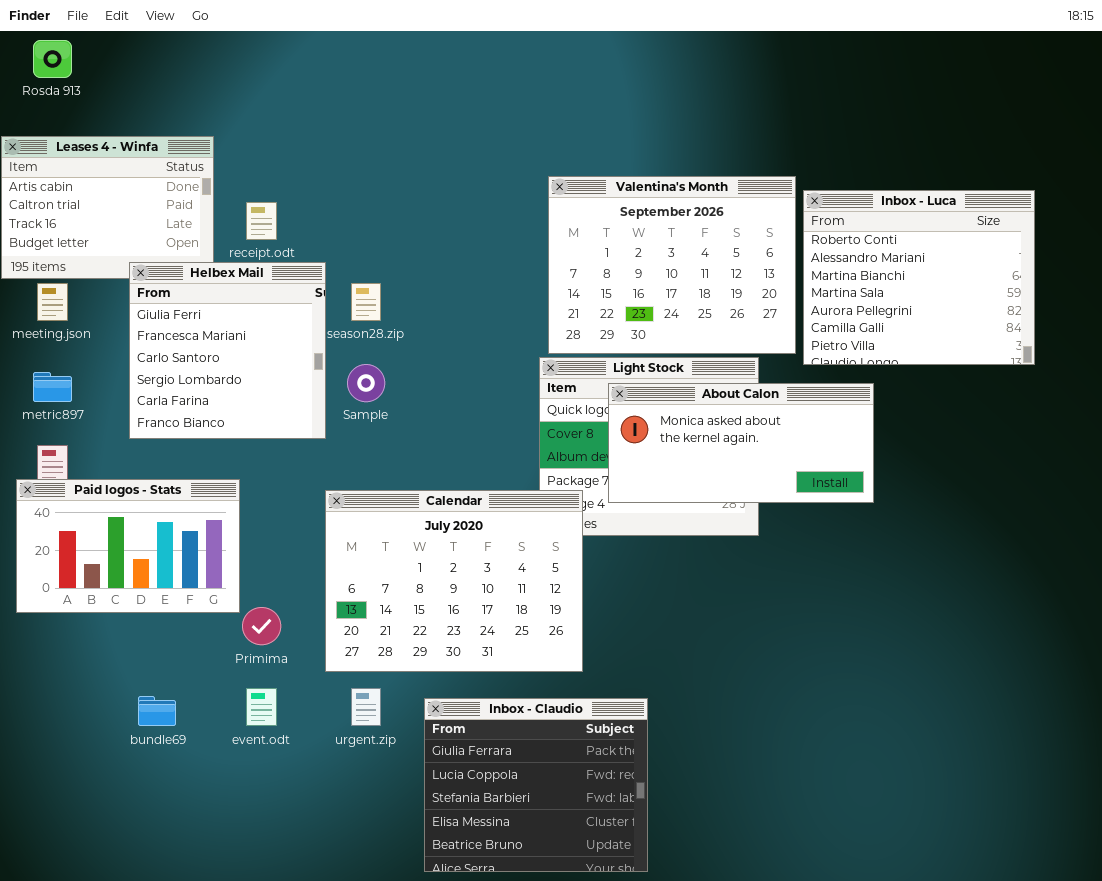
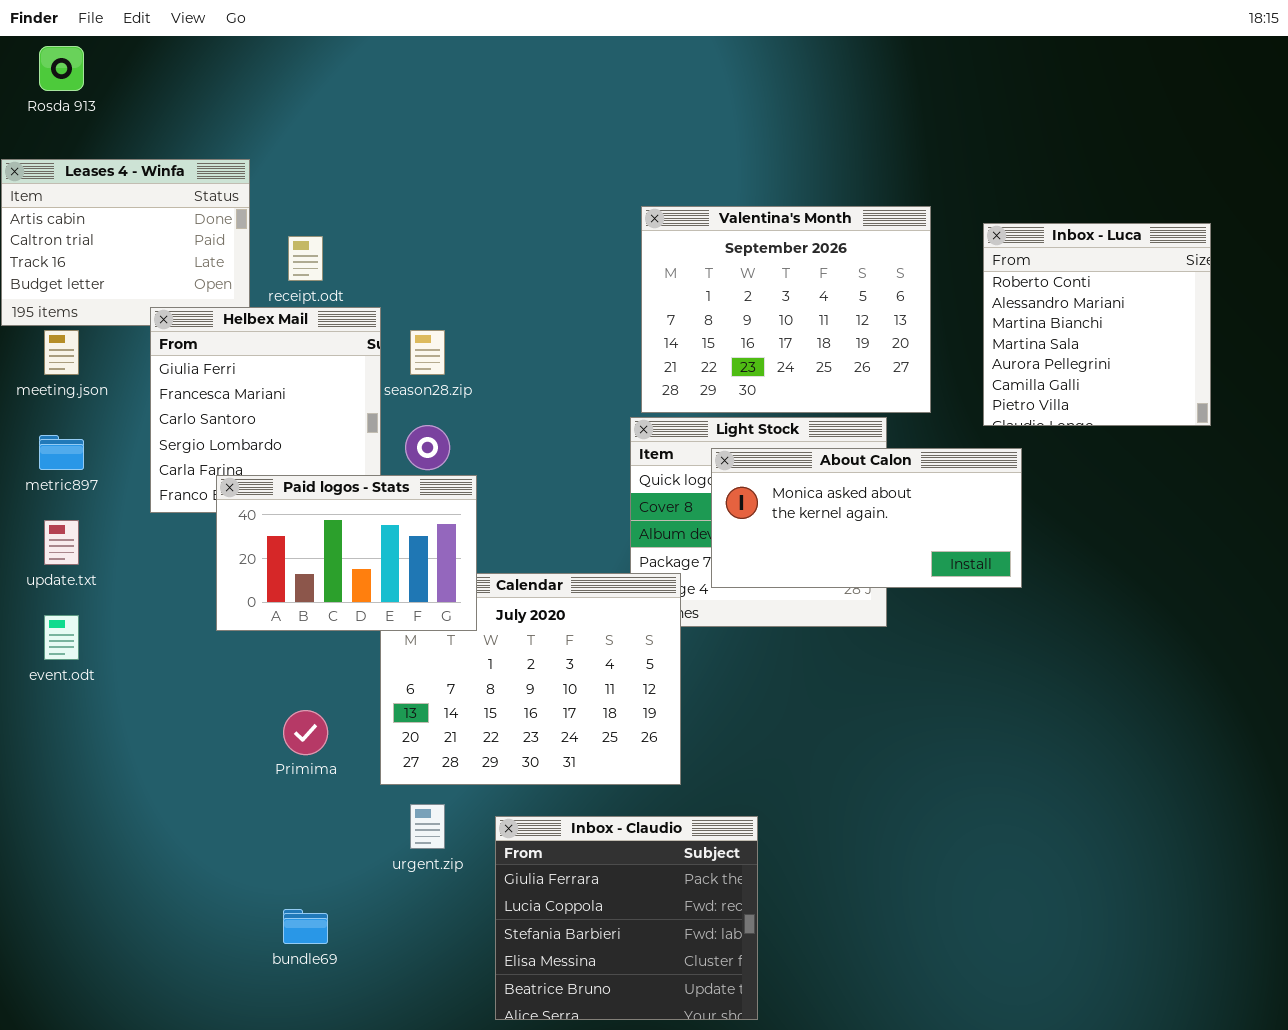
Inbox - Luca: [803,190,1035,365] -> [983,223,1211,426], resized
Paid logos - Stats: [16,479,240,613] -> [216,475,477,631], moved
event.odt: [246,688,277,726] -> [44,615,79,660], moved
bundle69: [138,696,176,726] -> [283,909,328,944], moved

